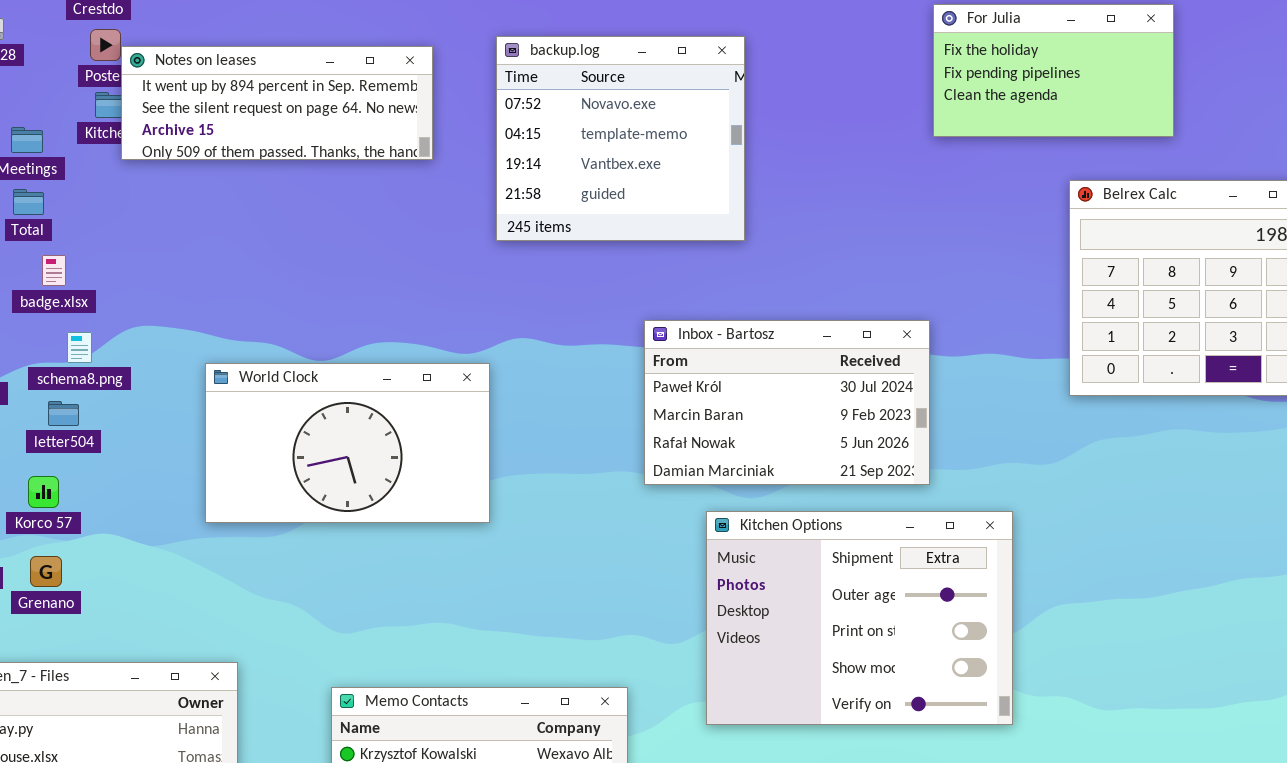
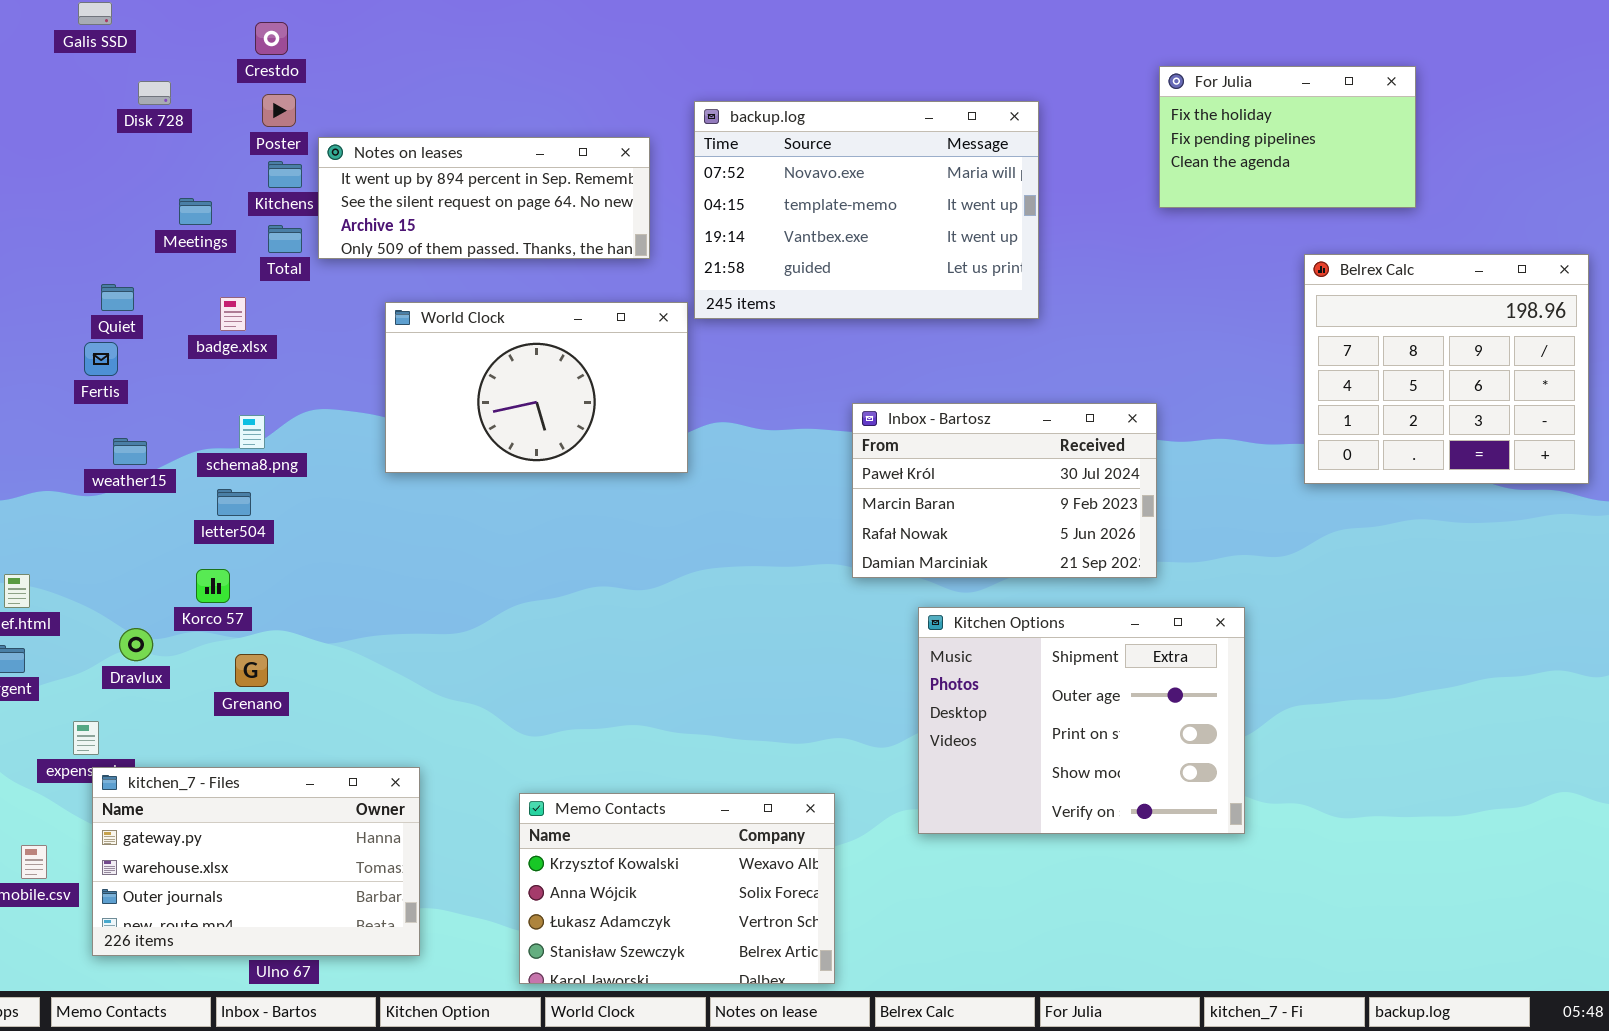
backup.log: [496,36,745,241] -> [694,101,1039,319], resized
Notes on leases: [121,46,433,160] -> [318,137,650,259], moved
Total: [13,189,44,215] -> [268,225,302,253], moved
badge.xlsx: [42,255,66,286] -> [220,297,246,331], moved
World Clock: [205,363,490,523] -> [385,302,688,473], moved
Grenano: [30,556,62,587] -> [235,654,268,687], moved

